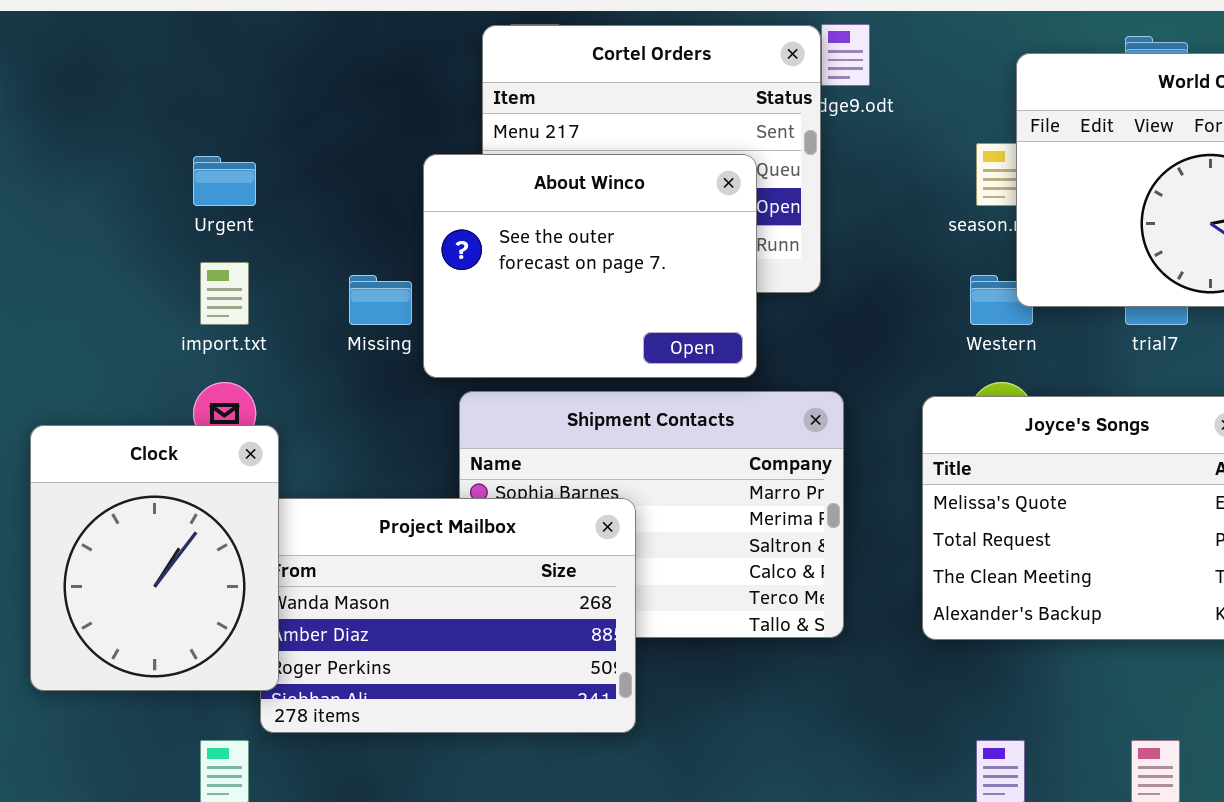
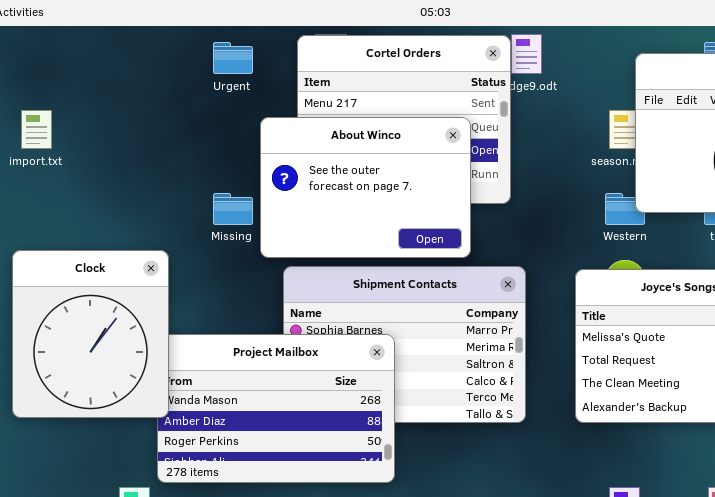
Urgent: [193,156,256,206] -> [213,42,253,74], moved
import.txt: [200,262,249,325] -> [21,110,52,149], moved
Clock: [30,425,279,691] -> [12,250,169,418], moved

